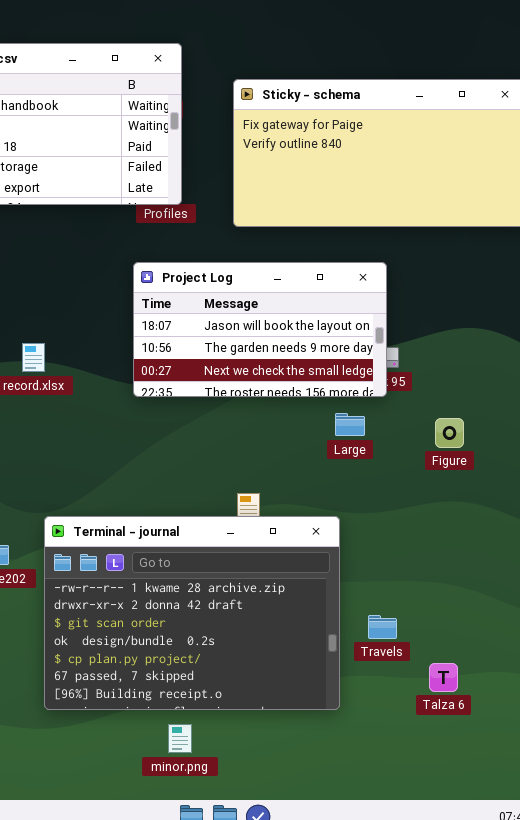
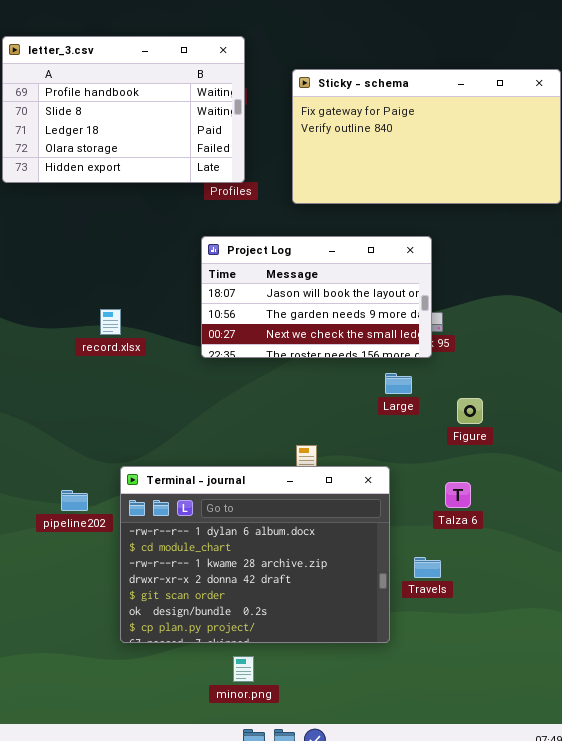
Figure: [435,418,464,448] -> [457,398,483,424], moved
Terminal - journal: [44,516,340,710] -> [120,466,390,643], scrolled up 2 rows
Talza 6: [429,663,458,692] -> [445,482,471,508], moved

